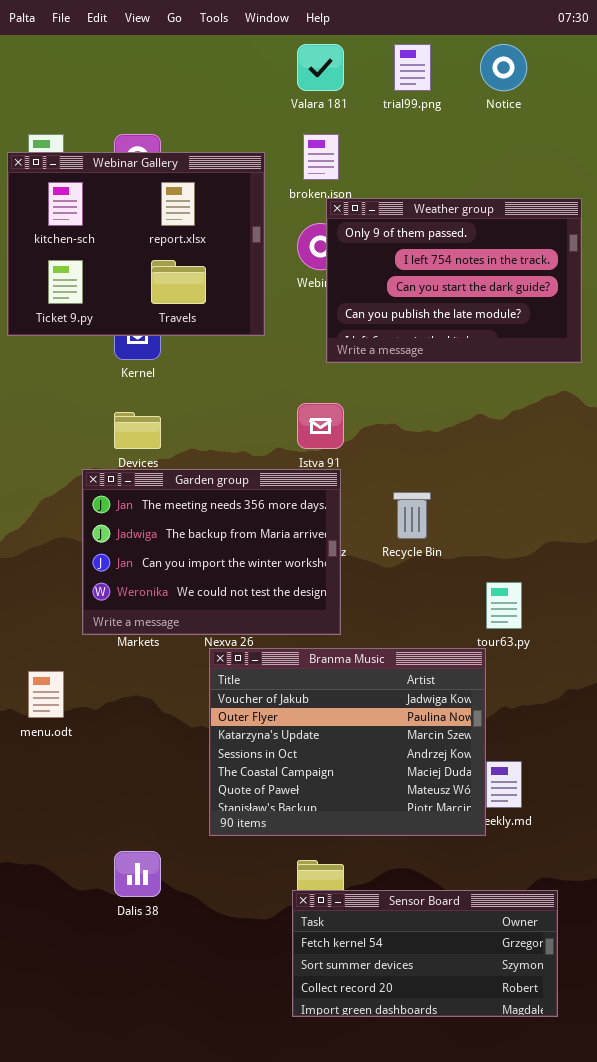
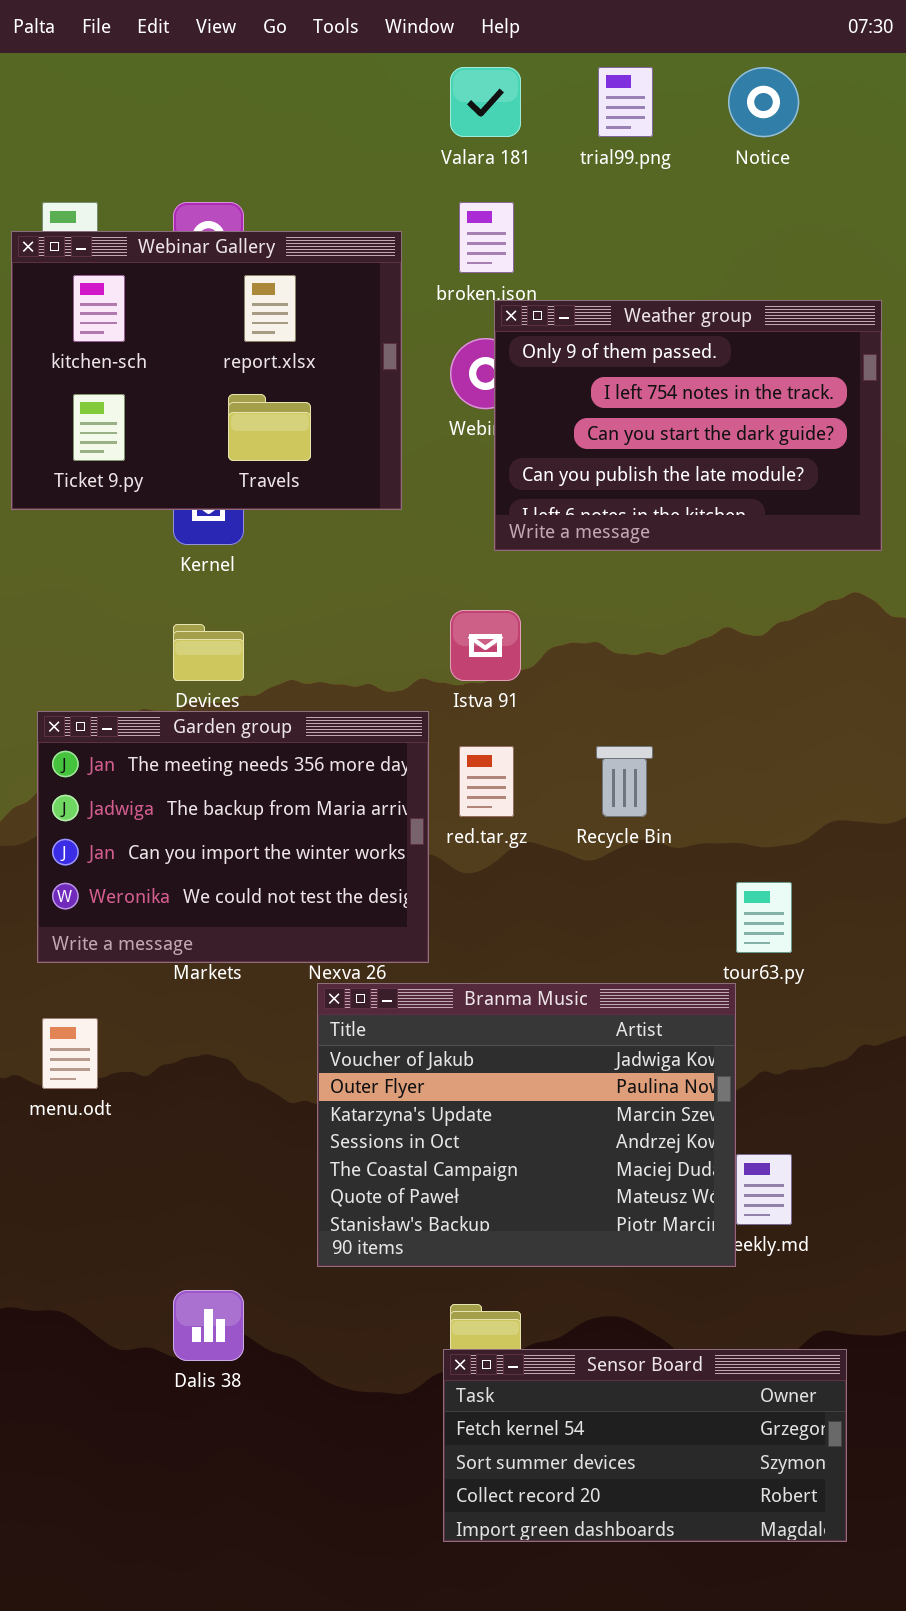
Garden group: [82,469,341,635] -> [37,711,429,963], moved

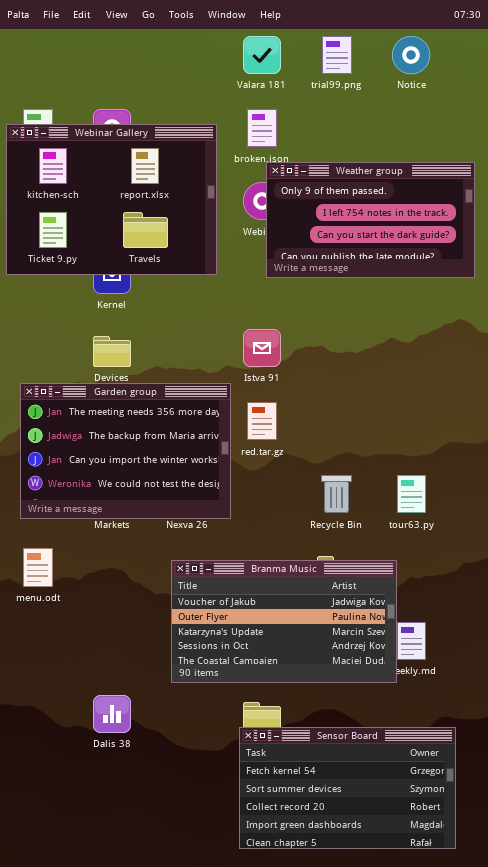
Weather group: [494,300,882,551] -> [266,162,475,278], resized
Recycle Bin: [596,746,653,817] -> [321,475,352,513], moved
Branma Music: [317,983,736,1267] -> [171,560,397,683], resized
Sensor Board: [443,1349,847,1542] -> [239,727,456,849], resized

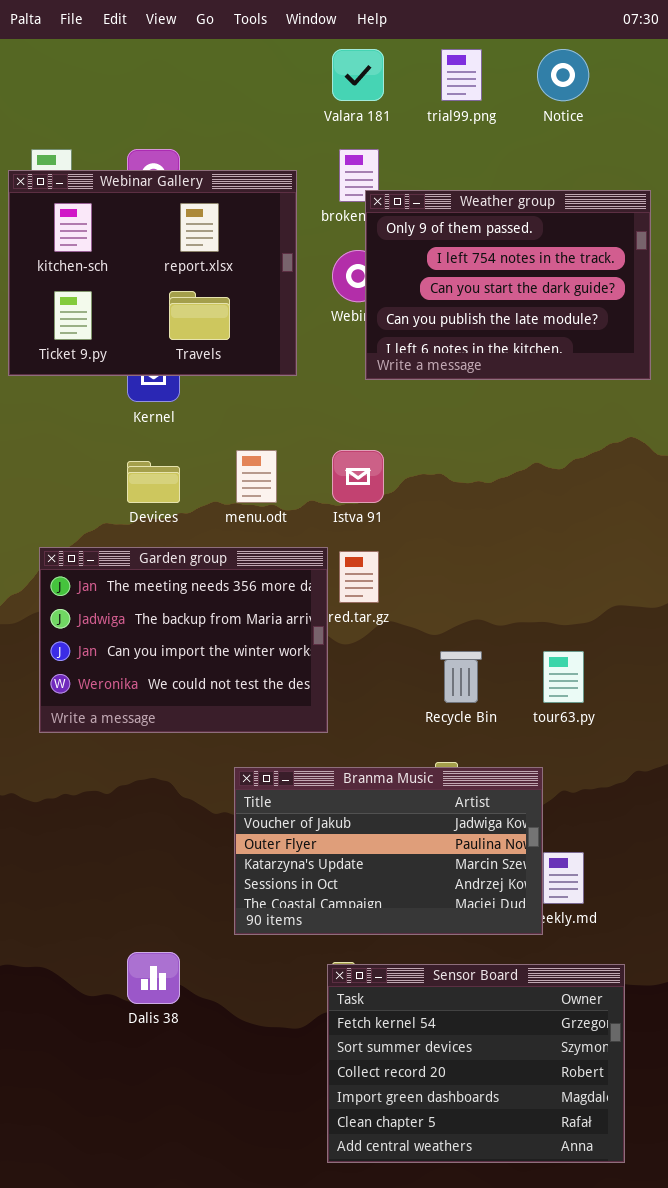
Weather group: [266,162,475,278] -> [365,190,651,380], resized
Garden group: [20,383,231,519] -> [39,547,328,733], moved
menu.odt: [23,548,53,587] -> [236,450,277,503], moved
Sensor Board: [239,727,456,849] -> [327,964,625,1163], resized

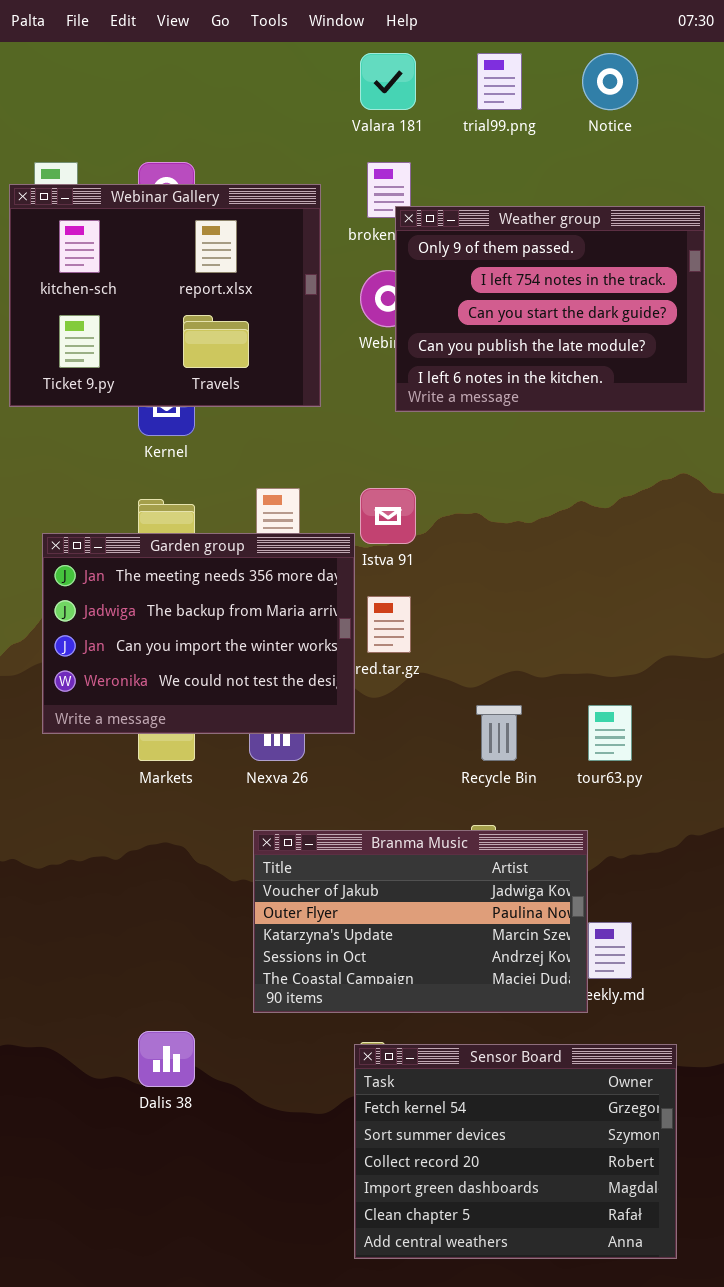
Garden group: [39,547,328,733] -> [42,533,355,734], moved

